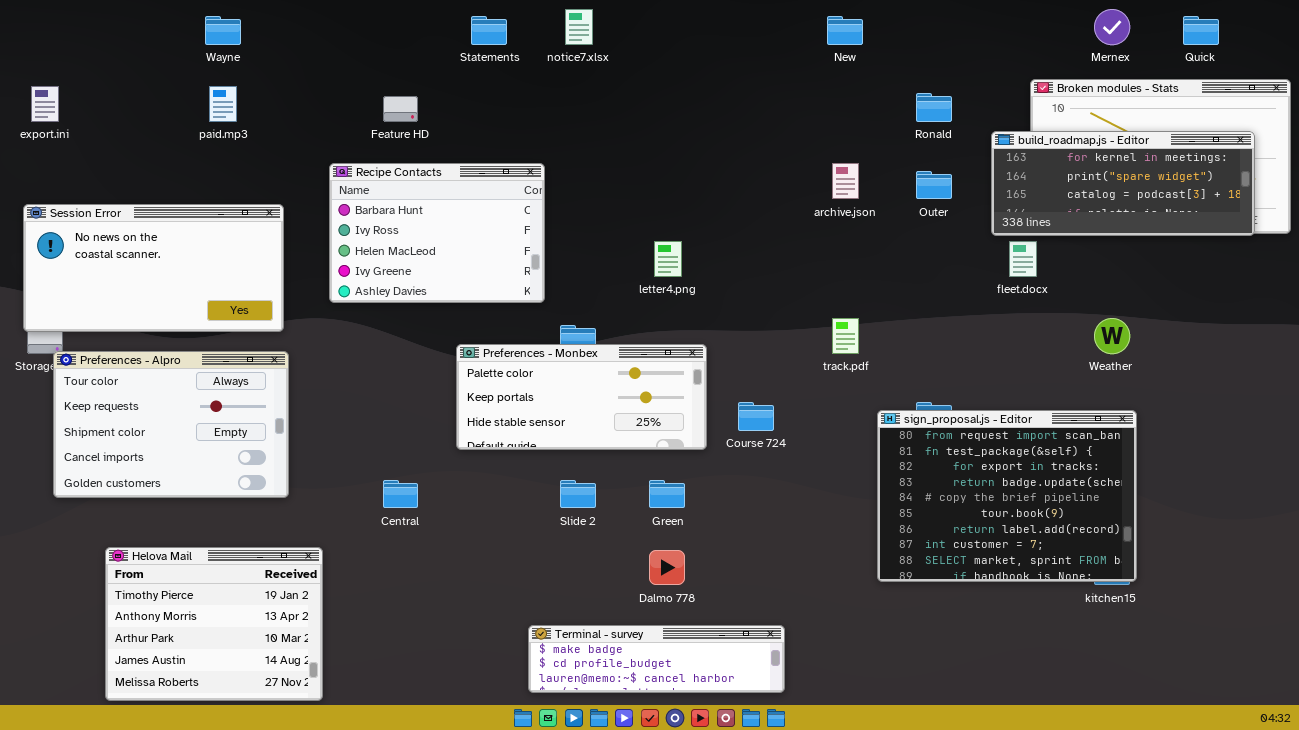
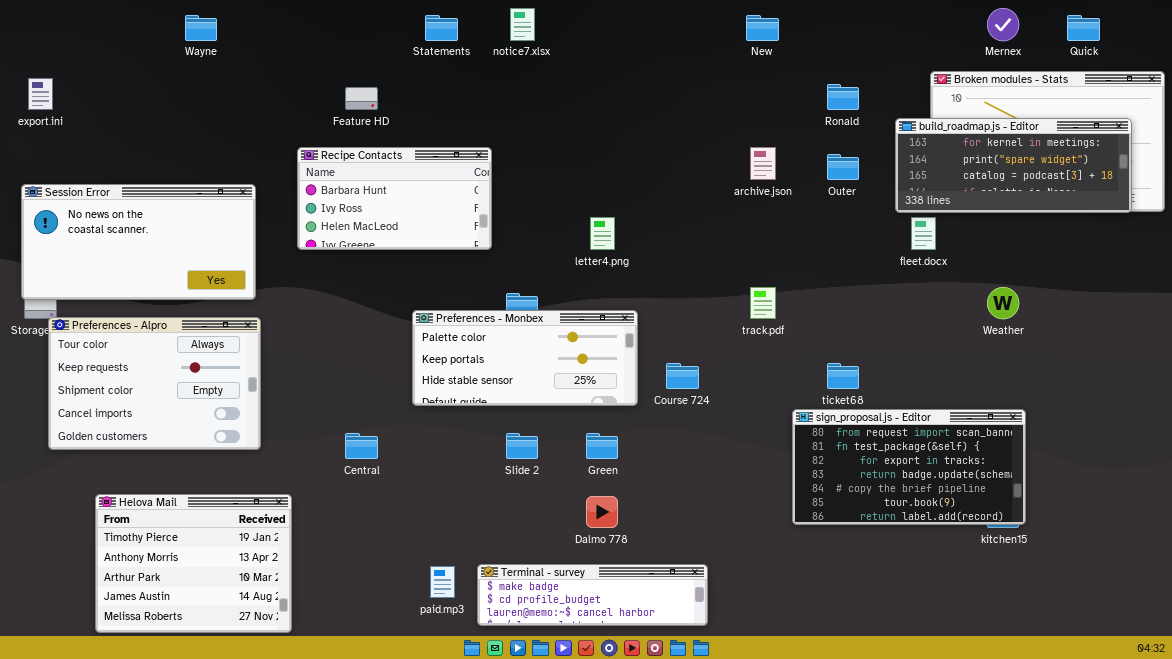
paid.mp3: [209,86,237,122] -> [430,566,455,598], moved
Recipe Contacts: [329,163,545,303] -> [297,147,492,250], resized
sign_proposal.js - Editor: [877,410,1137,582] -> [792,409,1026,525], resized

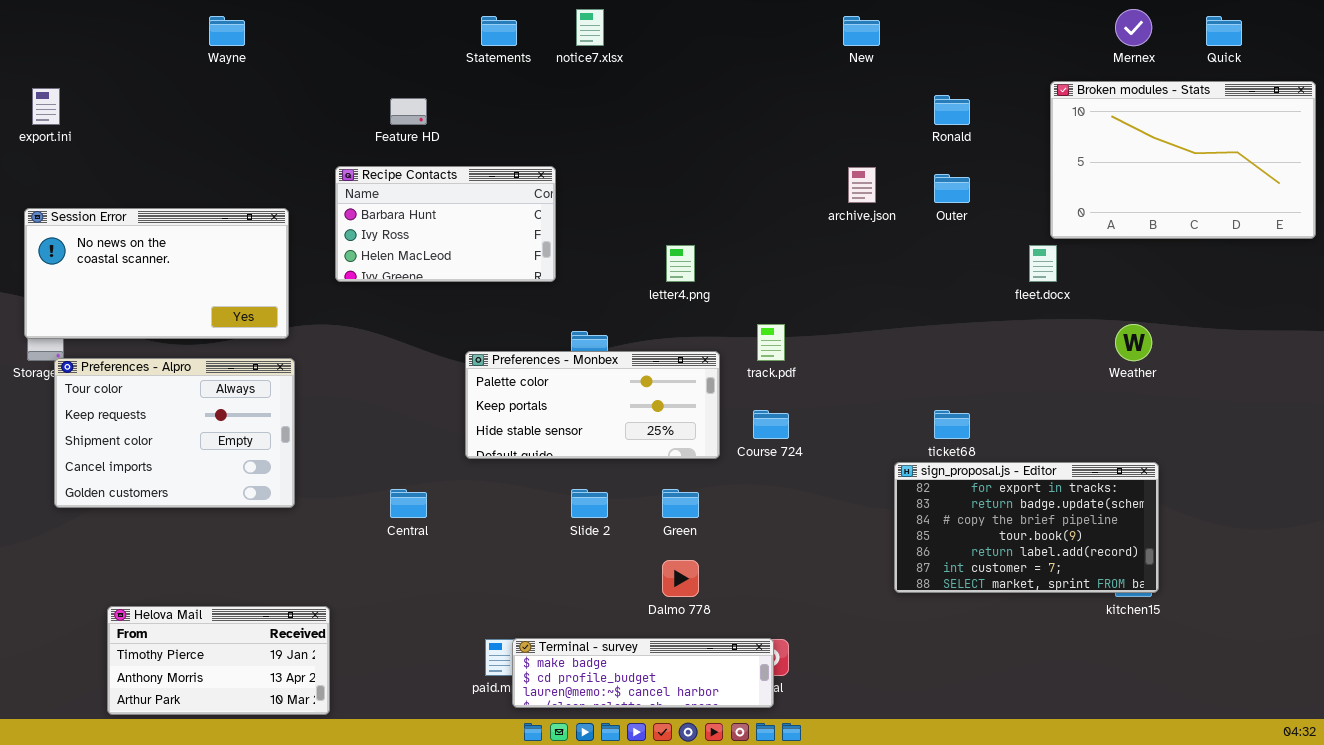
build_roadmap.js - Editor: [895,118,1132,213] -> none, closed
track.pdf: [750,287,776,319] -> [757,324,785,361], moved
sign_proposal.js - Editor: [792,409,1026,525] -> [894,462,1159,593], scrolled down 2 rows
Helova Mail: [95,494,292,633] -> [107,606,330,715], resized
Terminal - survey: [477,564,708,626] -> [512,638,774,708], moved

